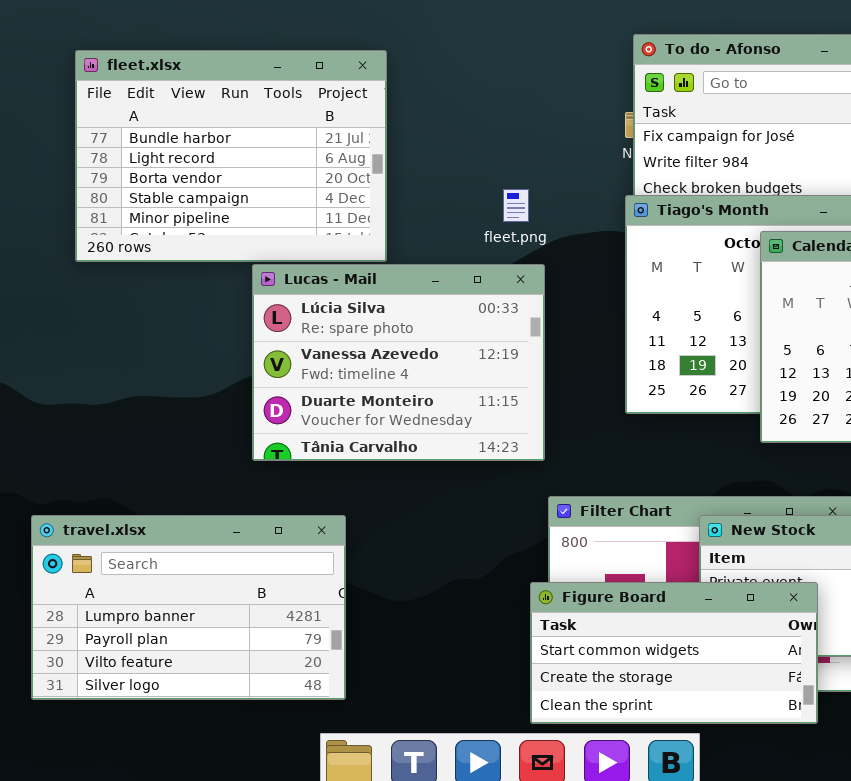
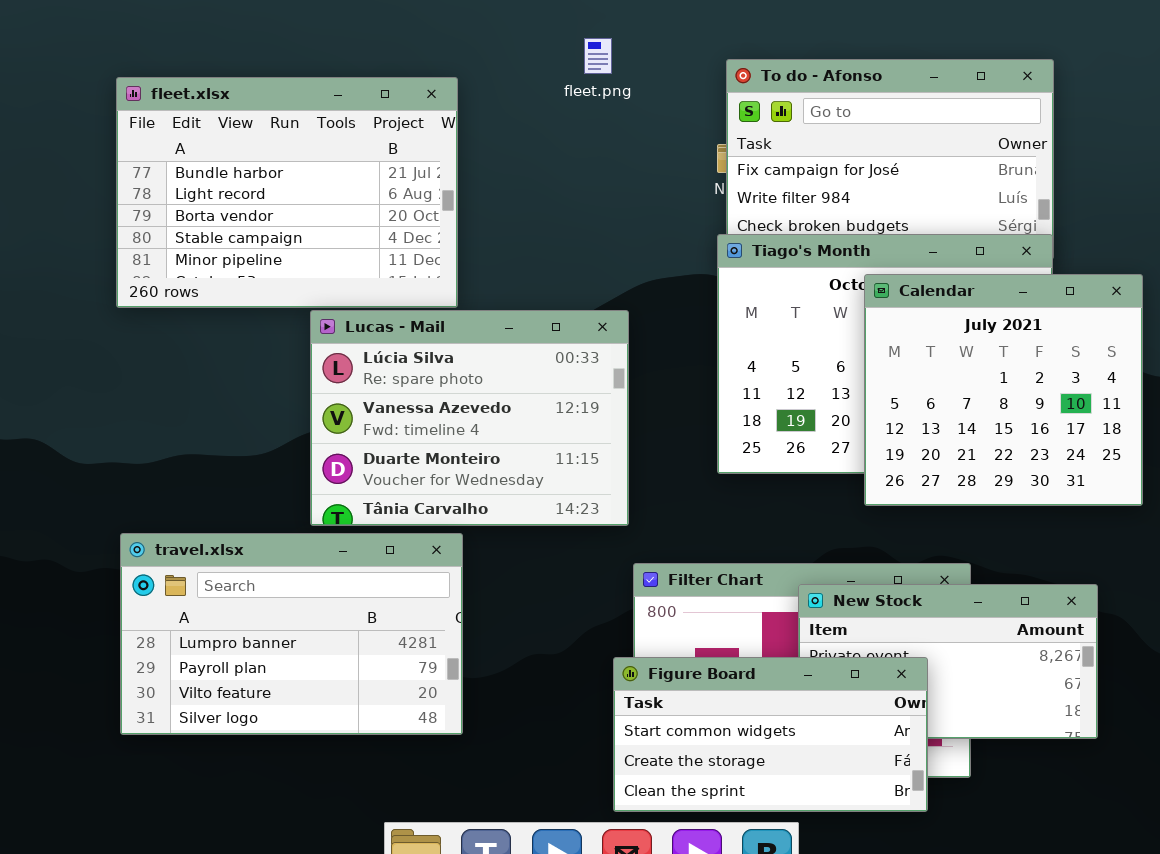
fleet.png: [503,189,529,222] -> [584,38,612,74], moved
travel.xlsx: [31,515,346,700] -> [120,533,463,735], moved

